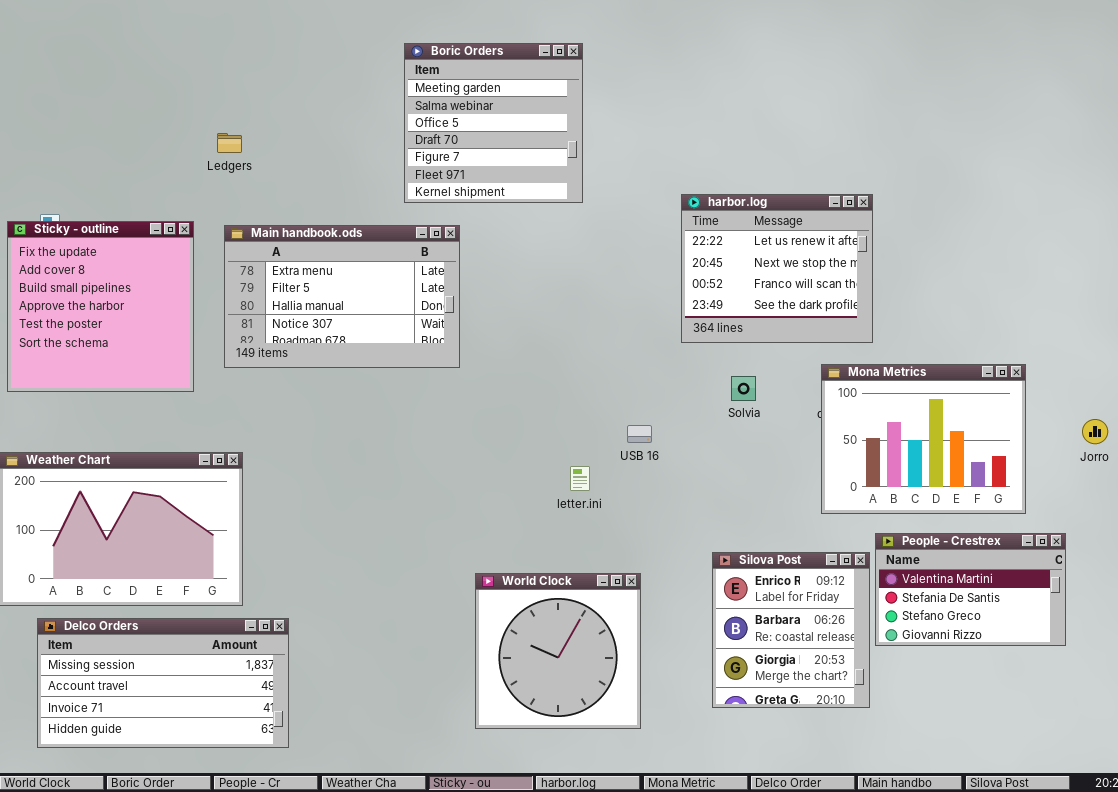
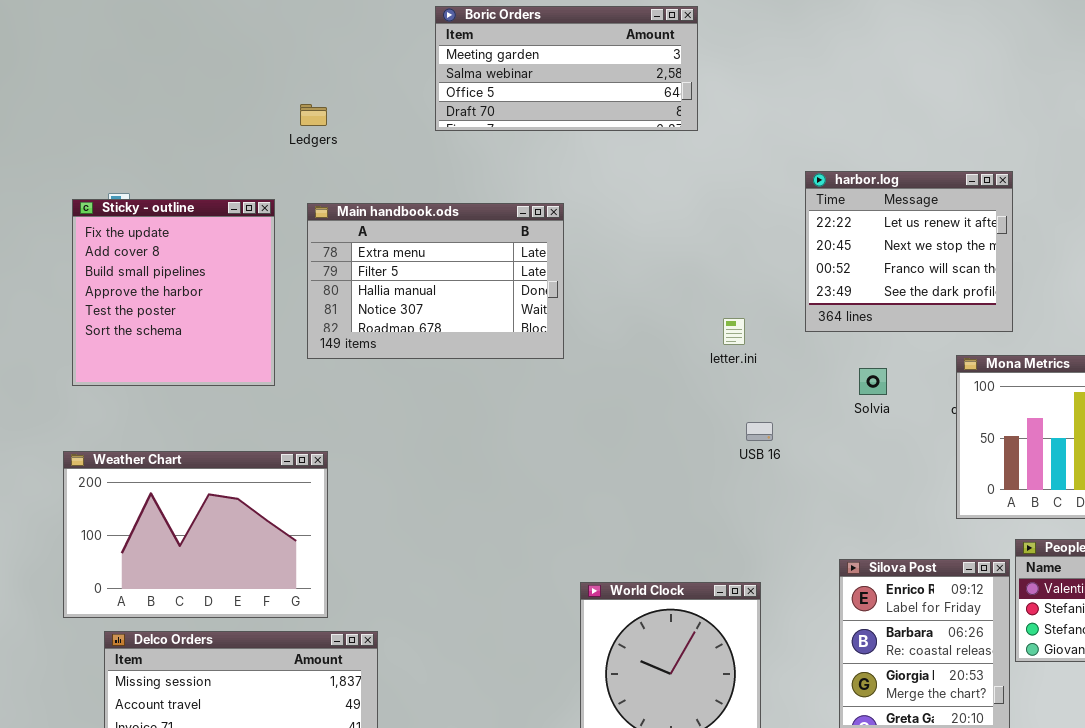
Boric Orders: [404,43,583,203] -> [435,6,698,131], resized
letter.ini: [570,466,590,491] -> [723,318,745,345], moved

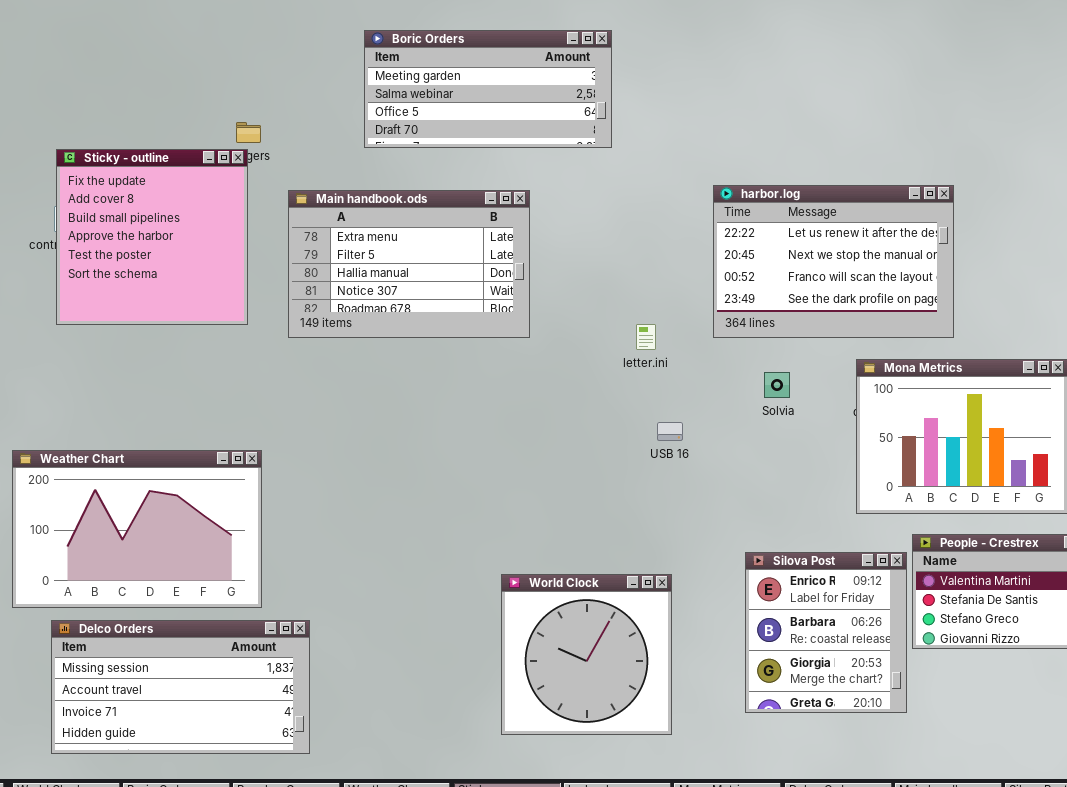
harbor.log: [805,171,1013,332] -> [713,185,954,338], resized
Sticky - outline: [72,199,275,386] -> [56,149,248,325], moved
Main handbook.ods: [307,203,564,359] -> [288,190,530,338], moved

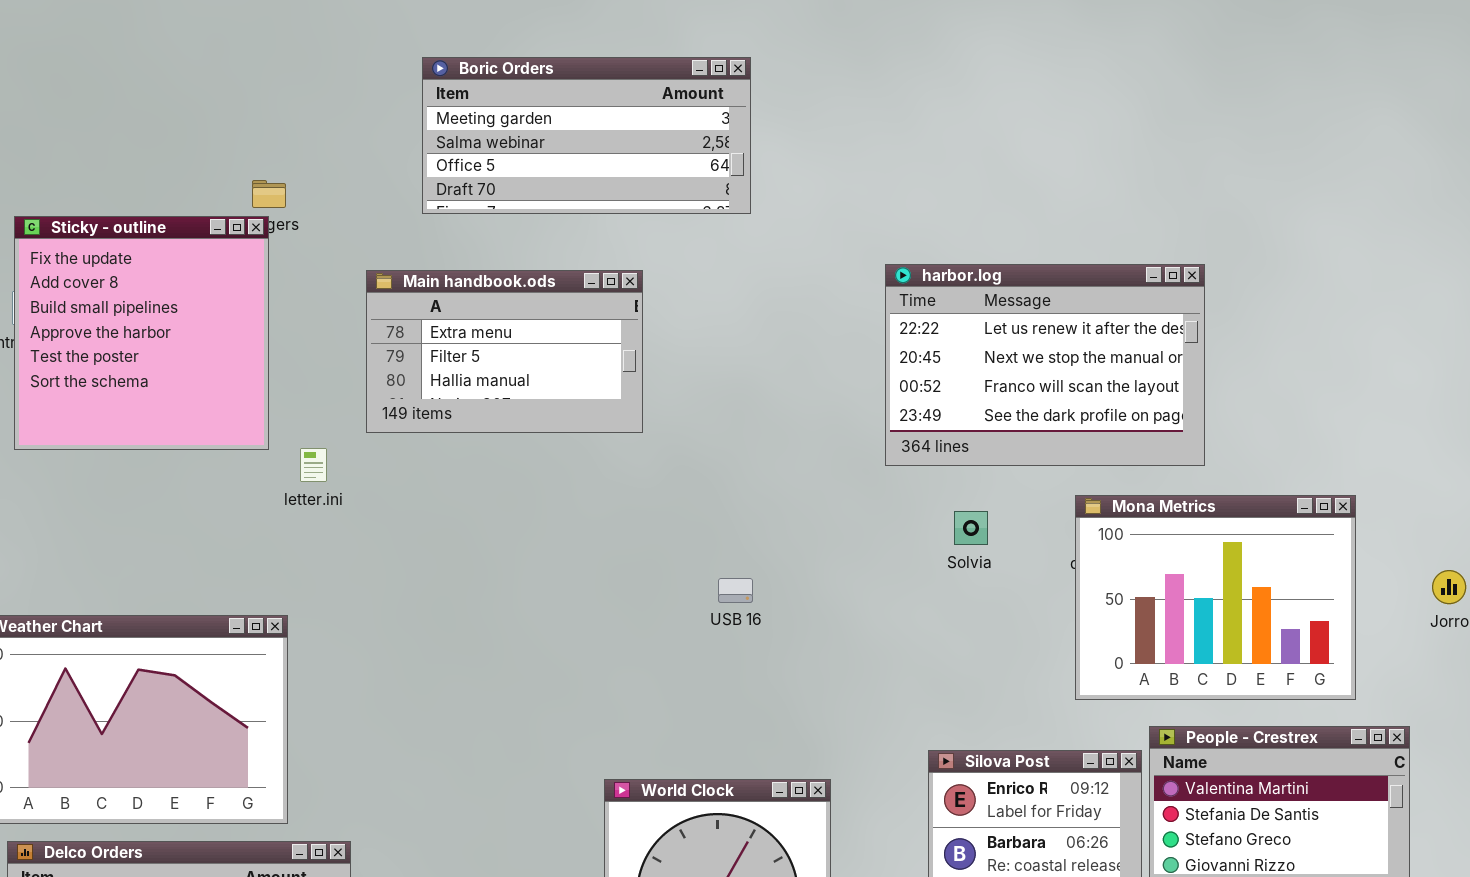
Main handbook.ods: [288,190,530,338] -> [366,270,643,433], resized
letter.ini: [636,324,656,350] -> [300,448,327,482], moved
USB 16: [657,422,683,441] -> [718,578,753,603], moved

